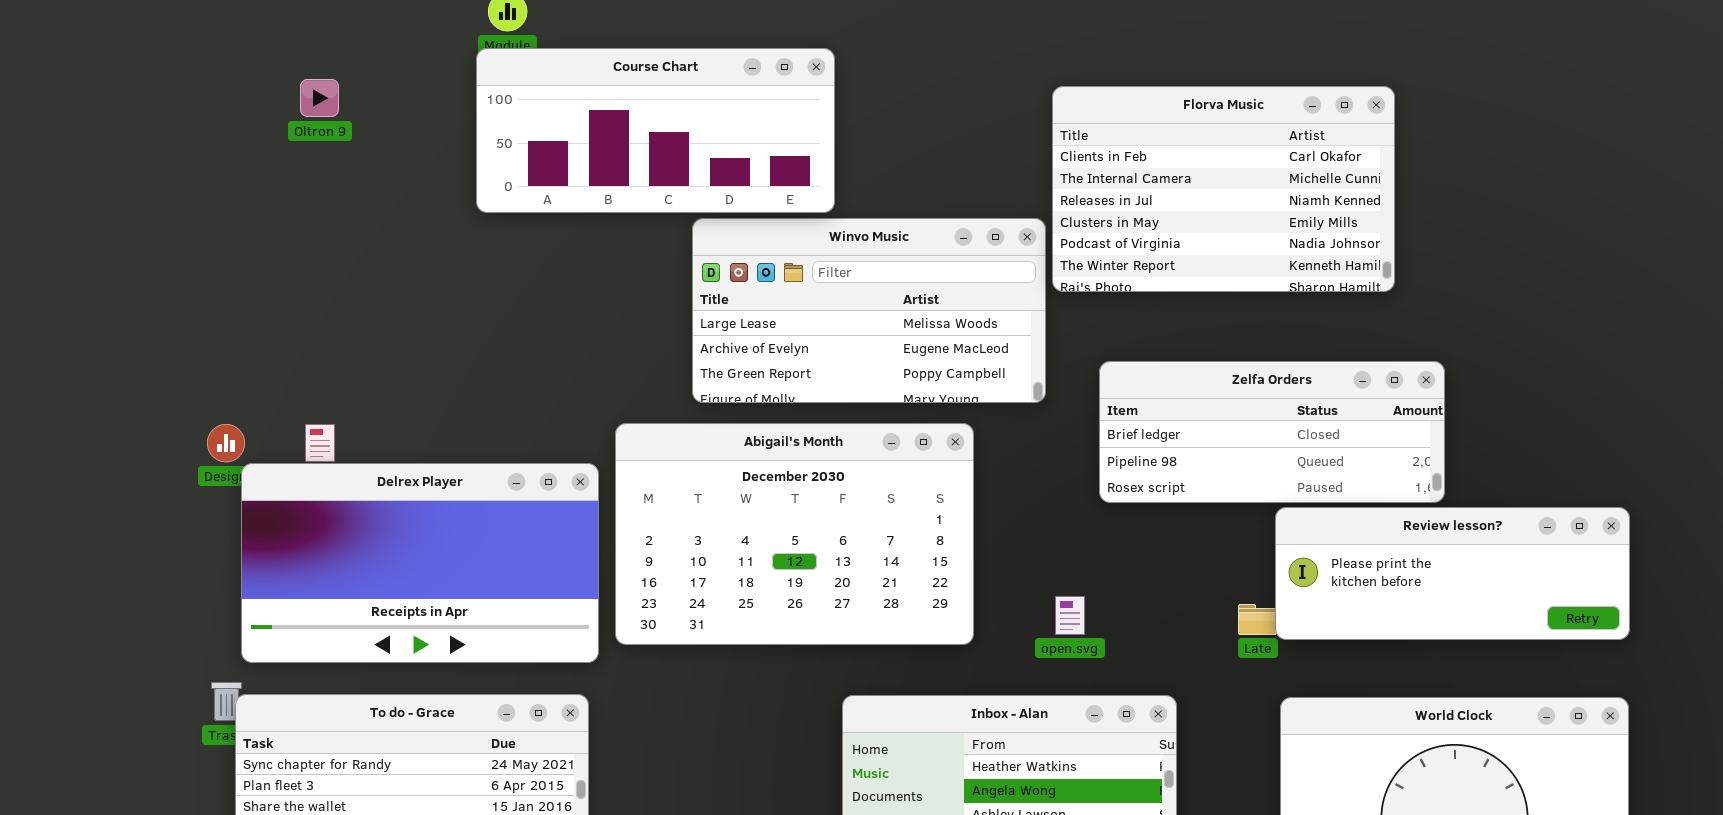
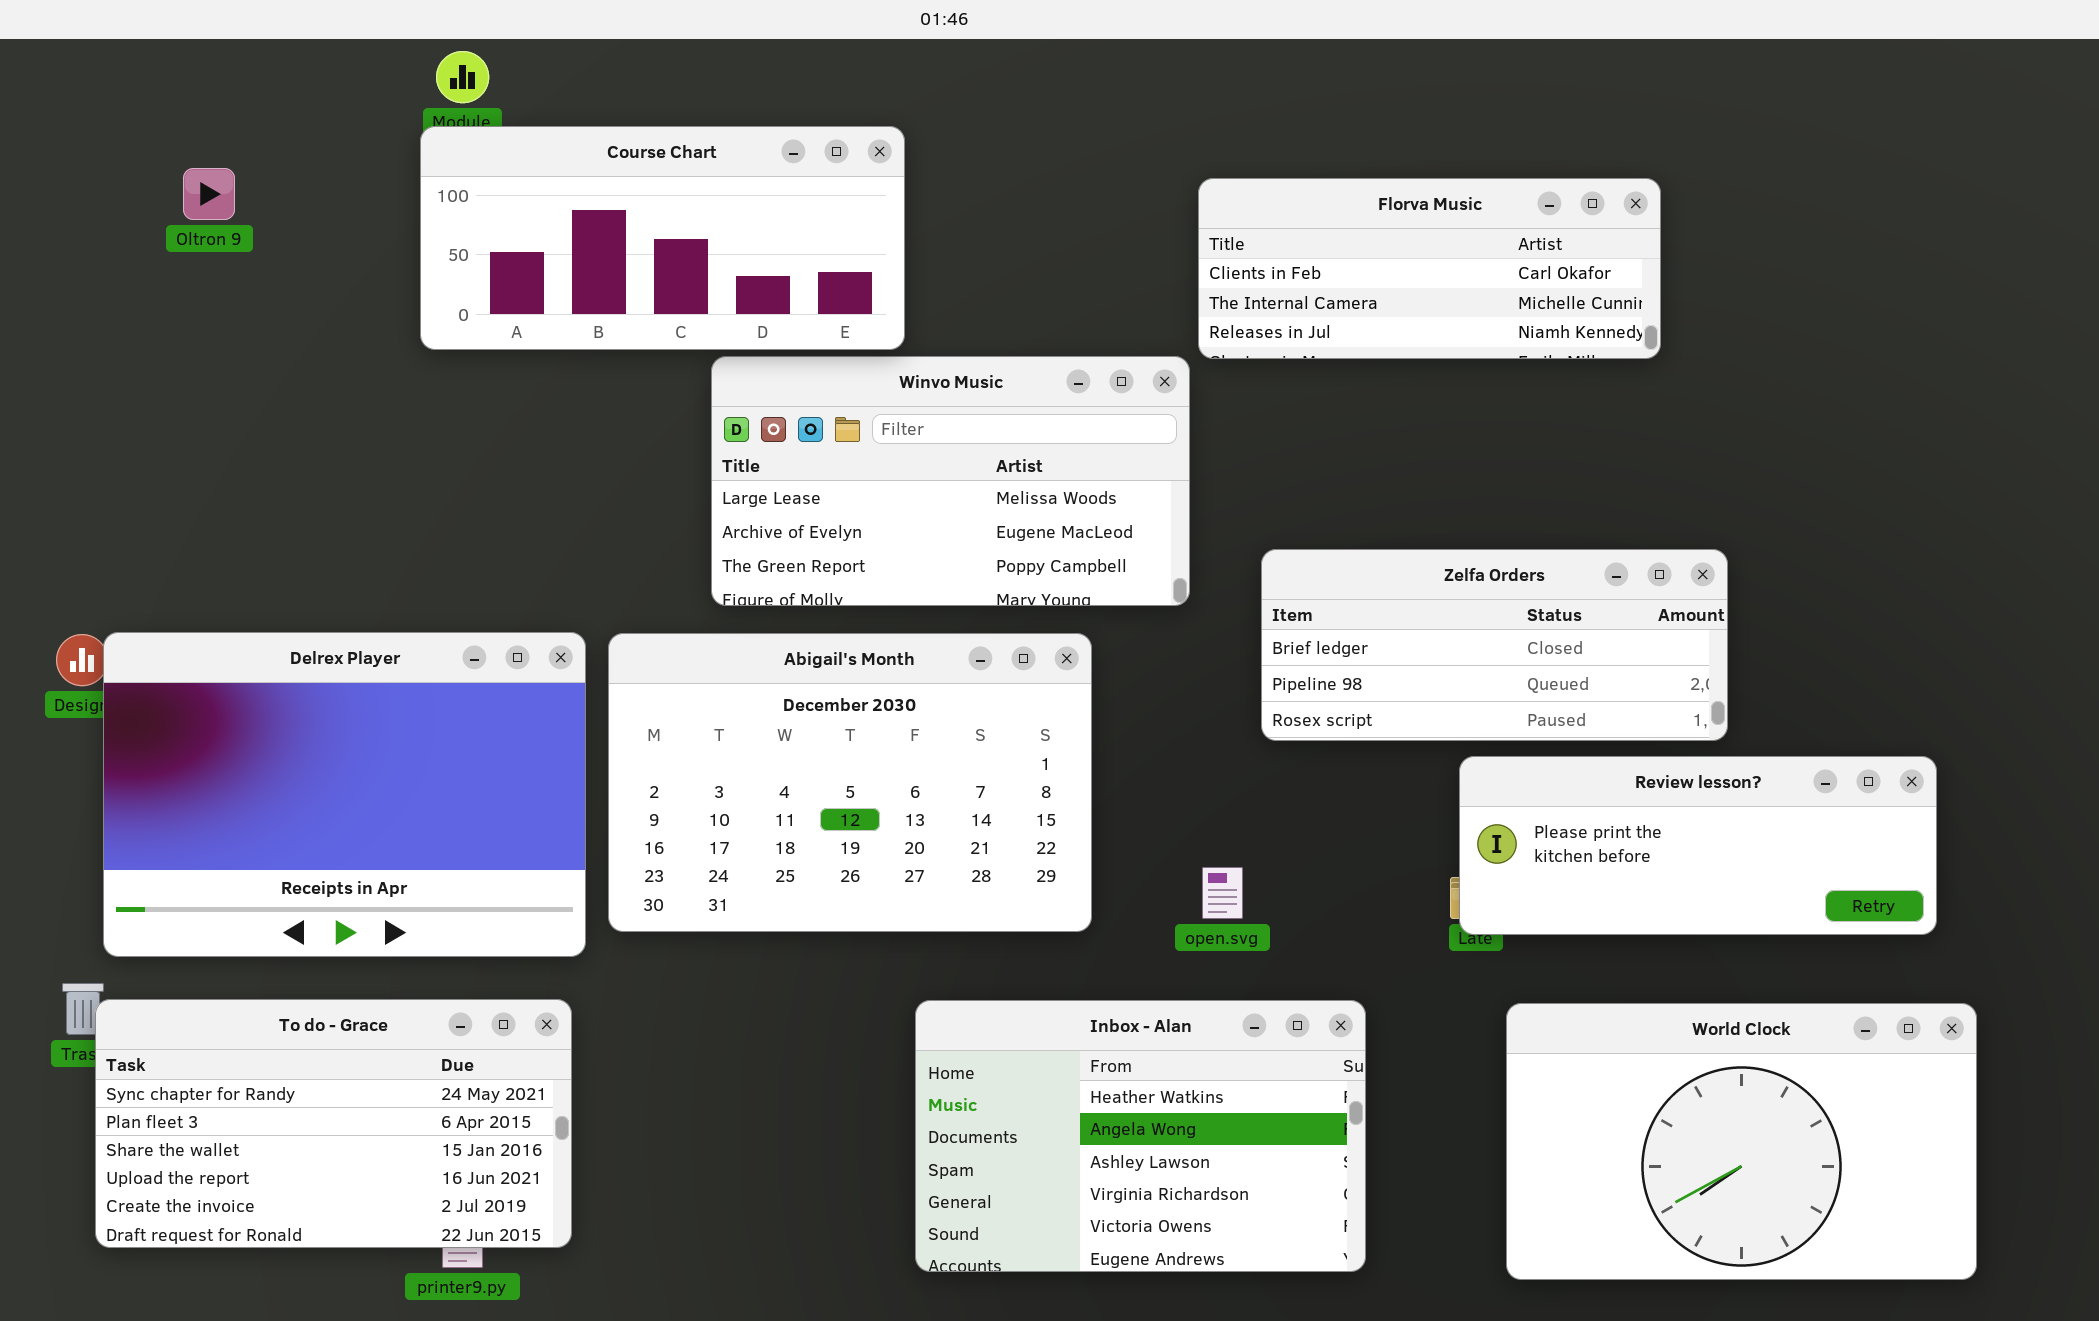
Florva Music: [1052,86,1395,292] -> [1198,178,1661,359], resized
Delrex Player: [241,463,599,663] -> [103,632,586,957], resized
Review lesson?: [1275,507,1630,640] -> [1459,756,1937,935], moved

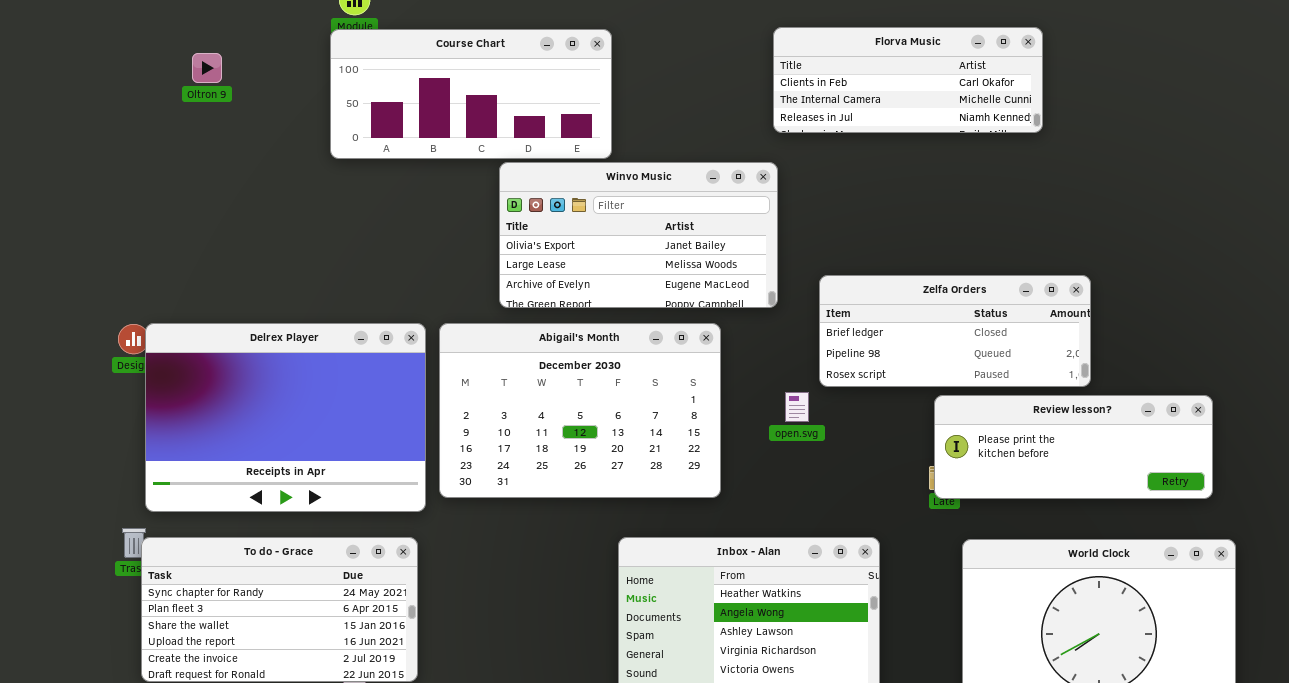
Florva Music: [1198,178,1661,359] -> [773,27,1043,133], moved
Winvo Music: [711,356,1190,606] -> [499,162,778,308], scrolled up 1 row
open.svg: [1202,867,1243,919] -> [785,392,809,422], moved

